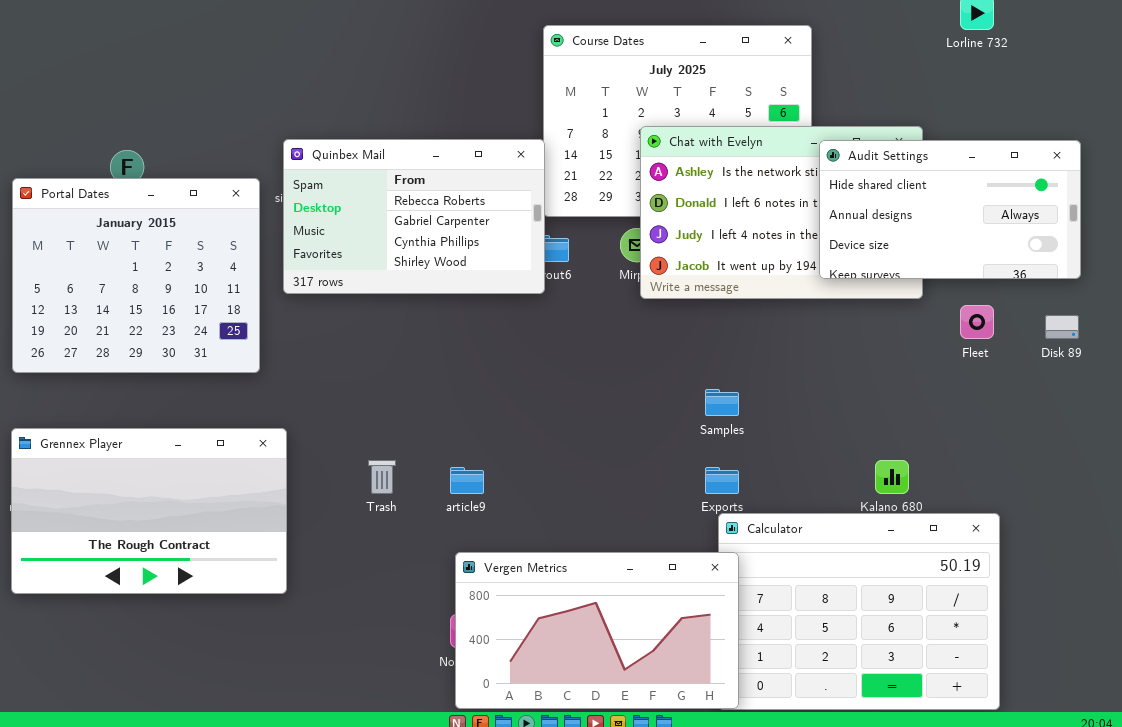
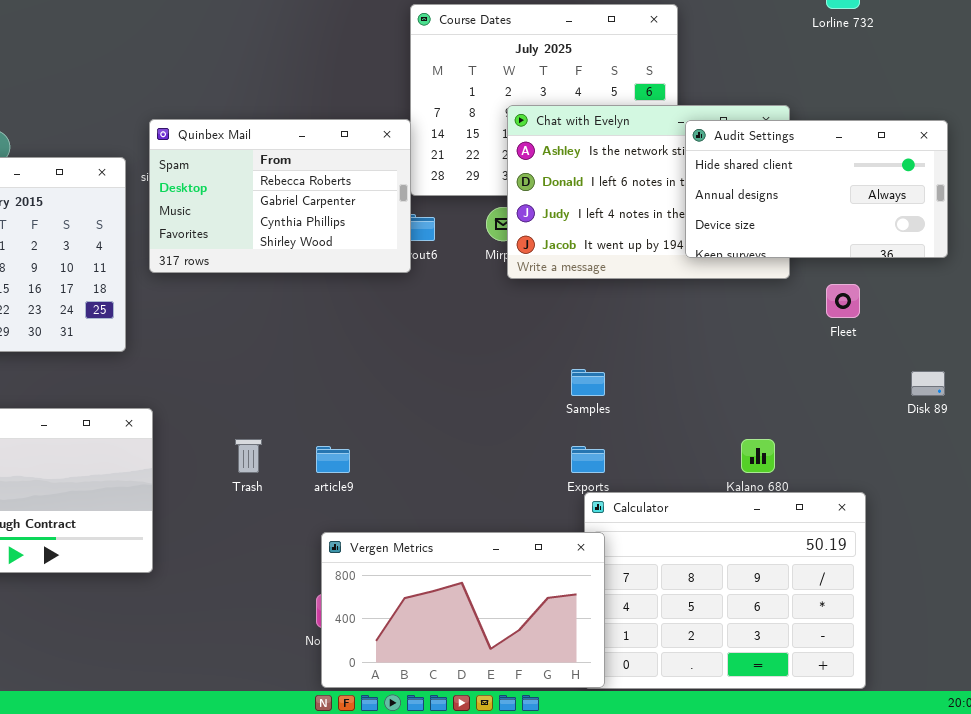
Disk 89: [1045,315,1079,339] -> [911,371,945,396], moved

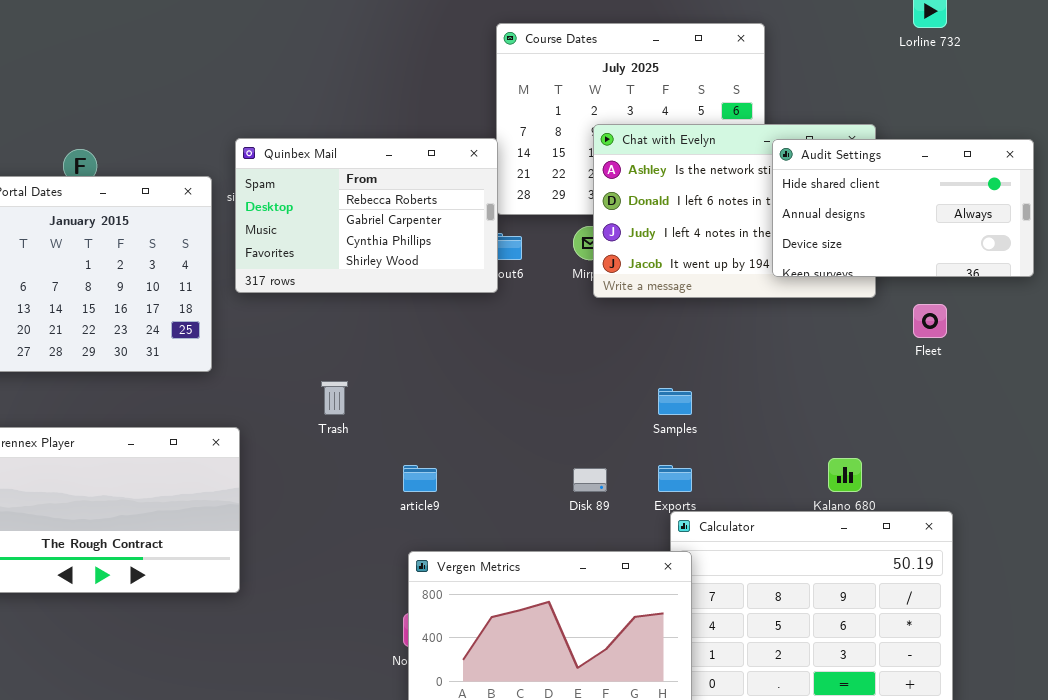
Disk 89: [911,371,945,396] -> [573,468,607,492], moved
Trash: [235,439,262,473] -> [321,381,348,415], moved

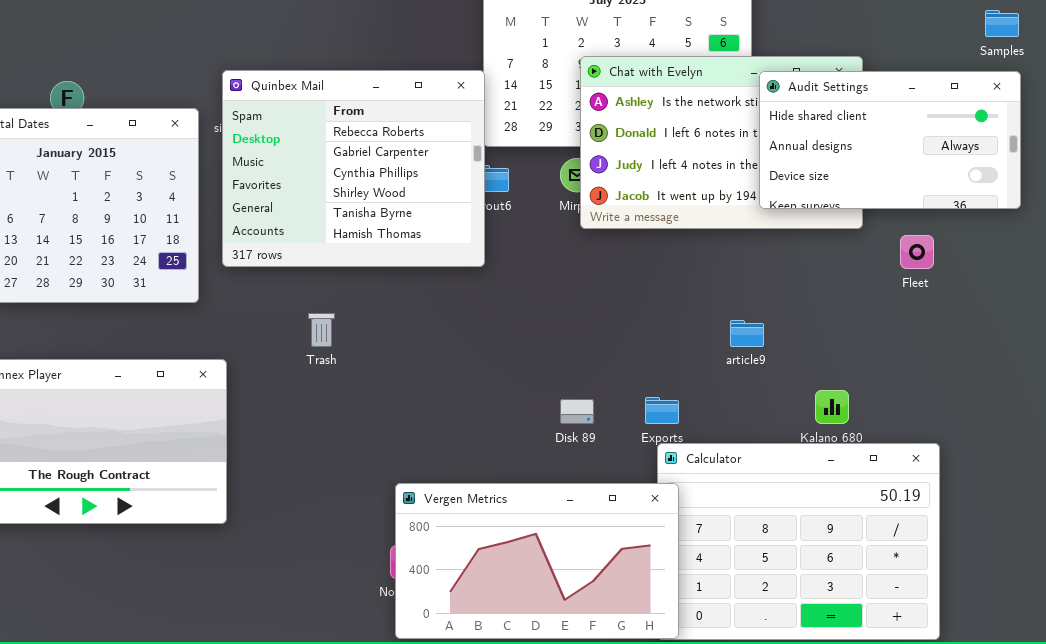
Quinbex Mail: [235,138,498,293] -> [222,70,485,267], resized
Samples: [658,388,692,415] -> [985,10,1019,37], moved
article9: [403,465,437,492] -> [730,320,764,347], moved

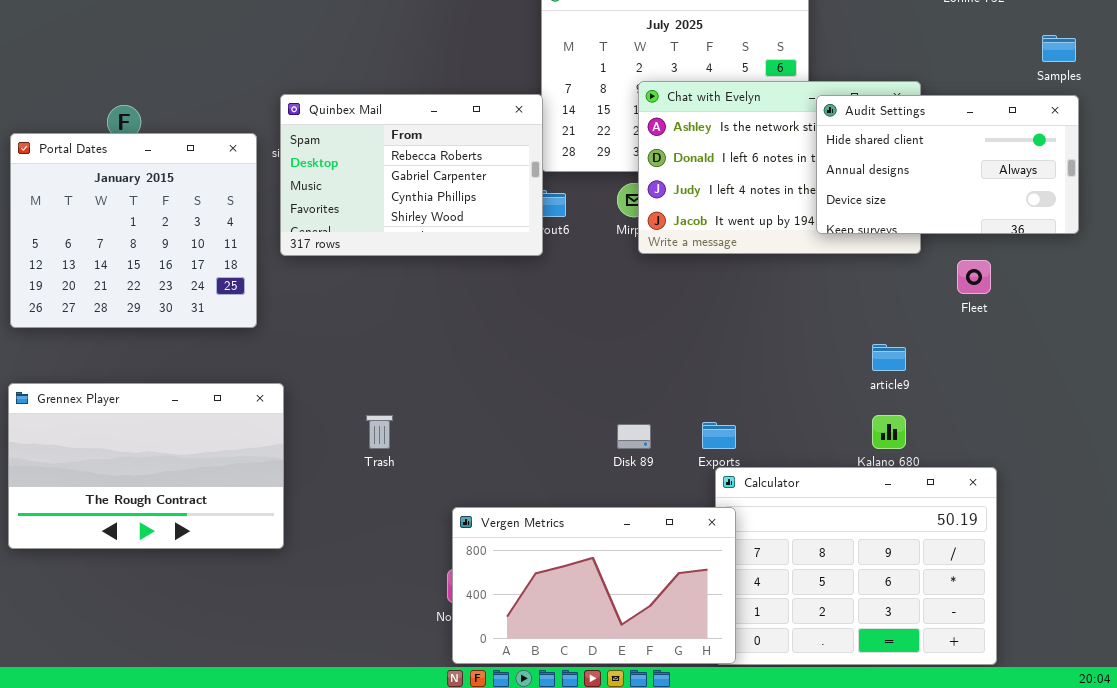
Quinbex Mail: [222,70,485,267] -> [280,94,543,256], resized
Trash: [308,313,335,347] -> [366,415,393,449], moved
article9: [730,320,764,347] -> [872,344,906,371], moved

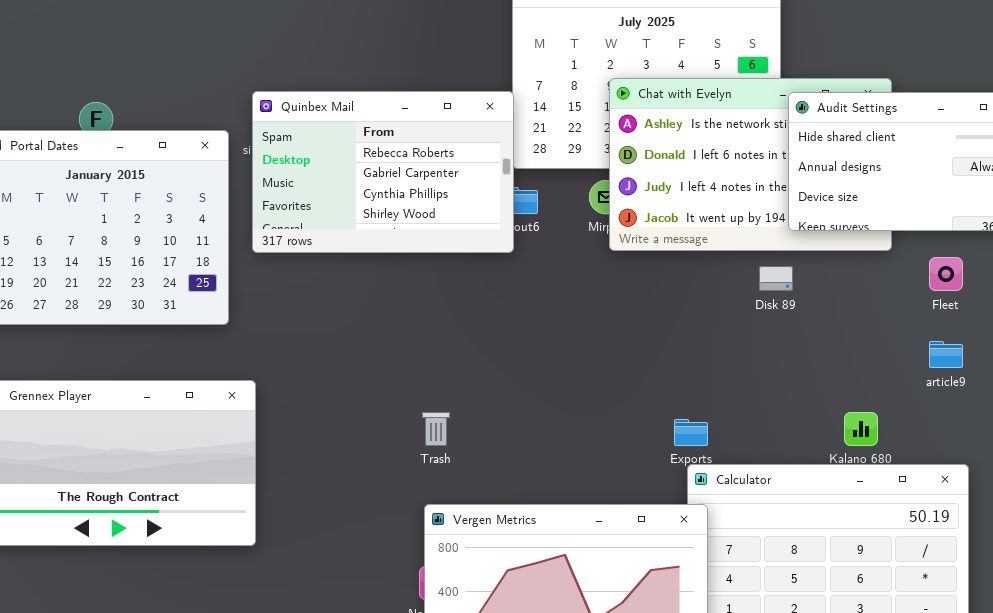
article9: [872,344,906,371] -> [929,341,963,368], moved
Trash: [366,415,393,449] -> [422,412,450,446], moved
Disk 89: [617,424,651,449] -> [759,266,793,291], moved

